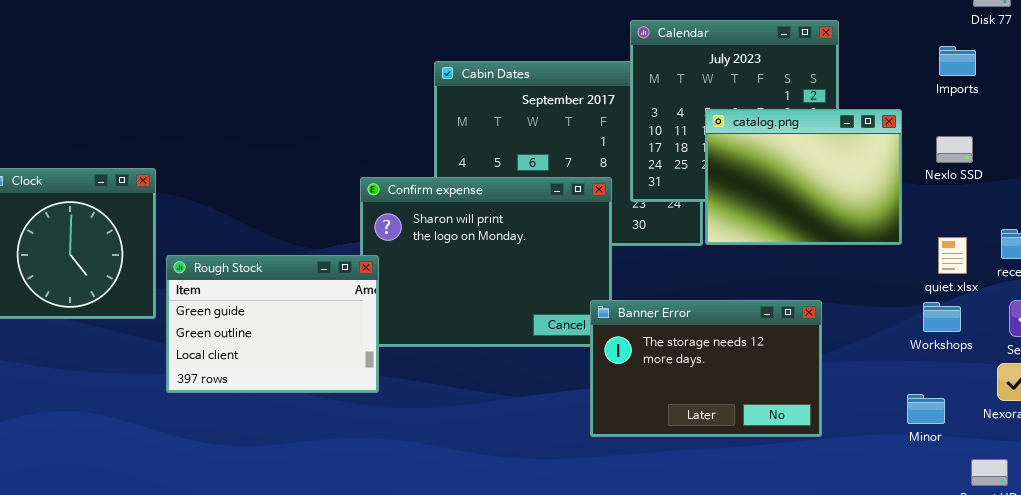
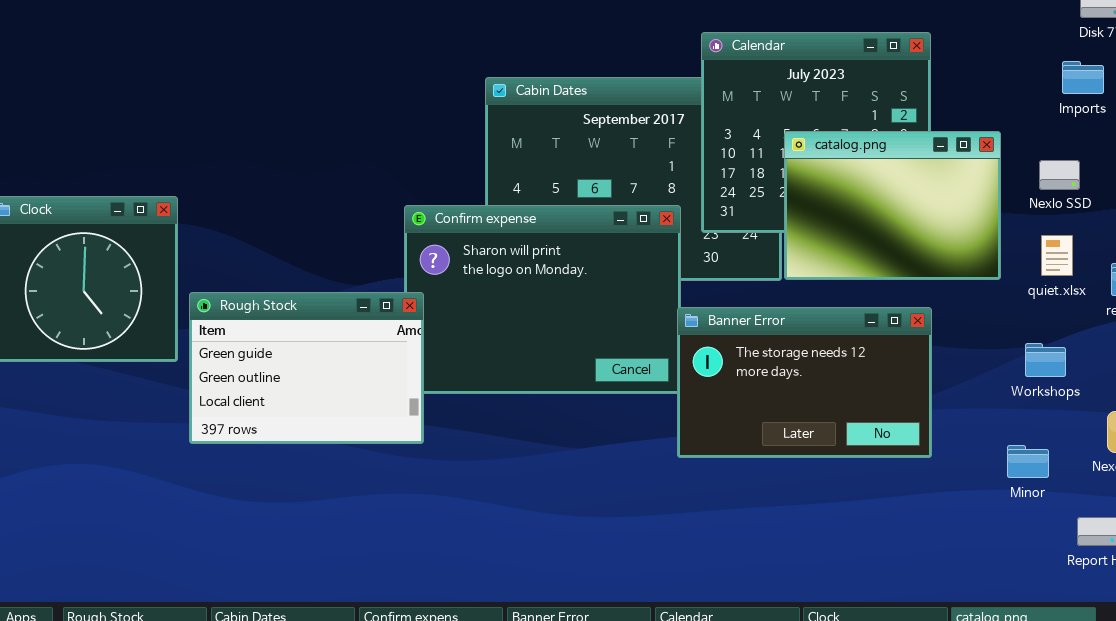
Imports: [939,46,976,76] -> [1062,61,1104,94], moved
quiet.xlsx: [938,237,967,274] -> [1041,235,1073,276], moved
Banner Error: [590,300,822,437] -> [677,307,932,458], moved

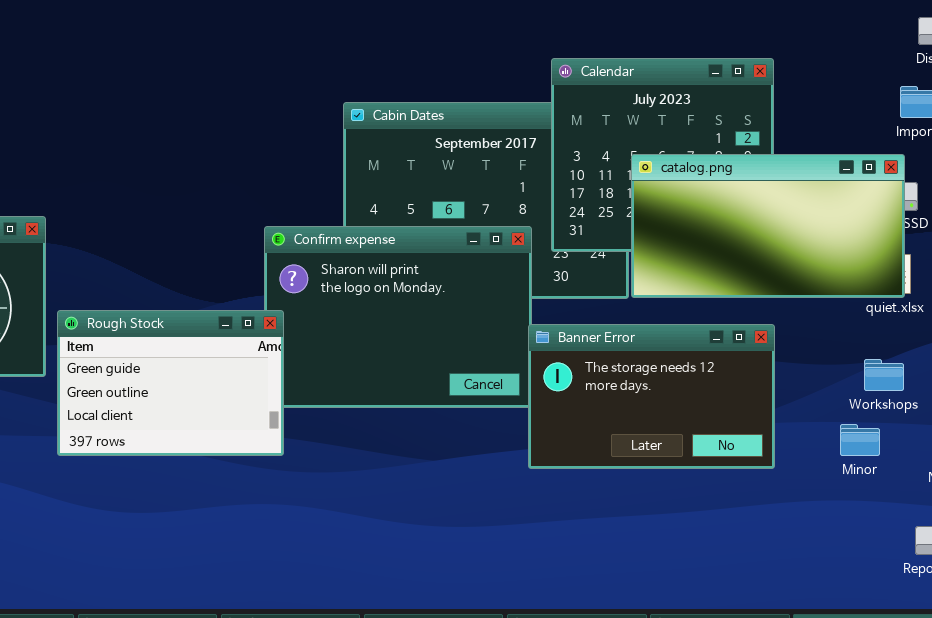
catalog.png: [784,131,1001,280] -> [631,154,905,298], resized
Minor: [1007,445,1049,478] -> [840,424,880,456], moved

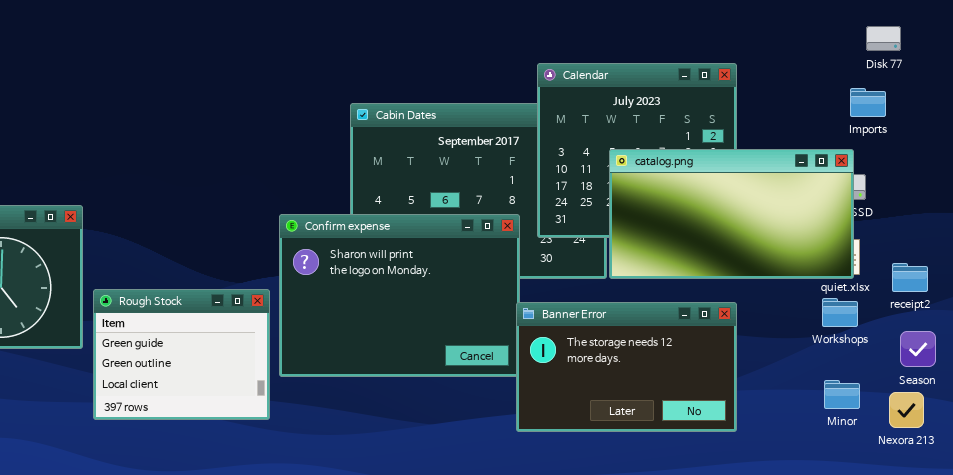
Rough Stock: [57,310,284,456] -> [93,289,270,420], resized
Workshops: [864,359,904,391] -> [822,298,858,327], moved
Minor: [840,424,880,456] -> [824,380,860,409], moved

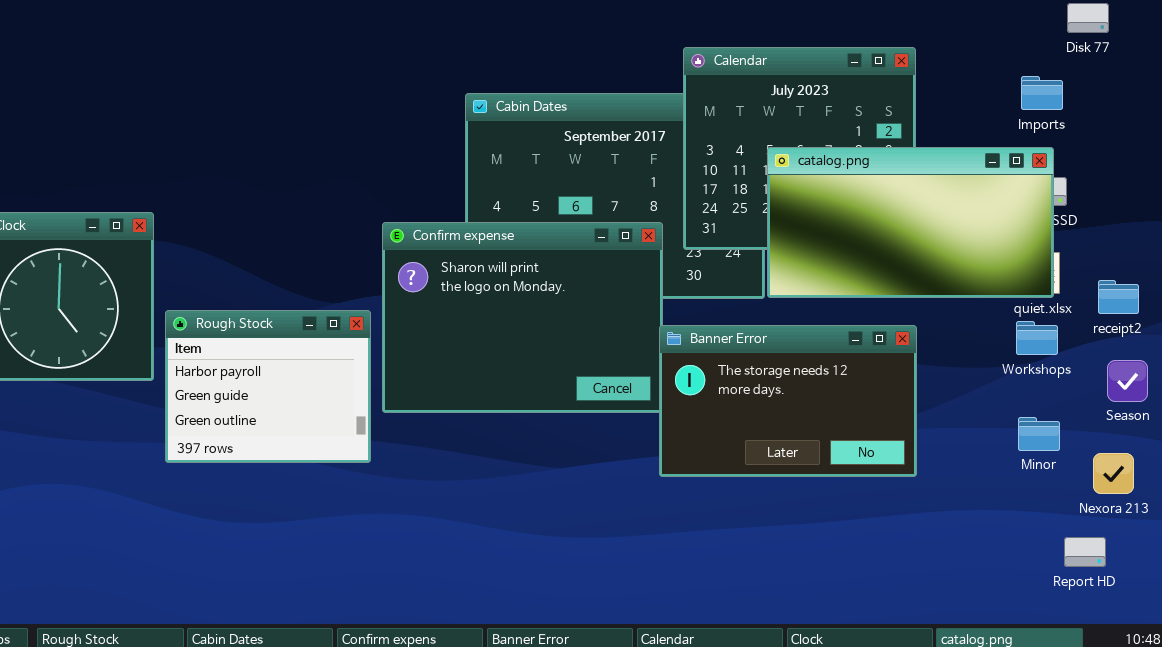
Imports: [850,88,886,117] -> [1021,76,1063,110], moved
Rough Stock: [93,289,270,420] -> [165,310,371,463], scrolled up 1 row
Nexora 213: [889,392,924,428] -> [1093,453,1134,494], moved

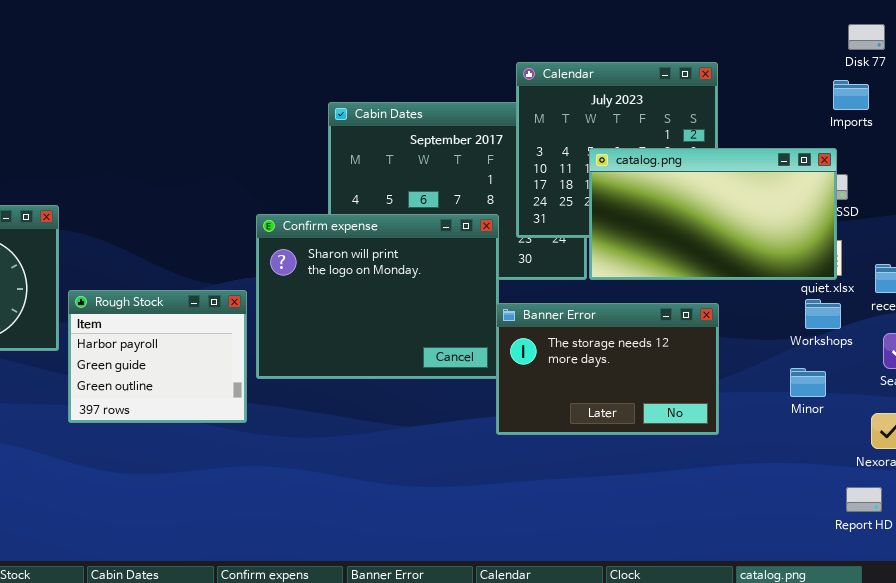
Imports: [1021,76,1063,110] -> [833,80,869,110], moved
Minor: [1018,417,1060,451] -> [790,368,826,397], moved

